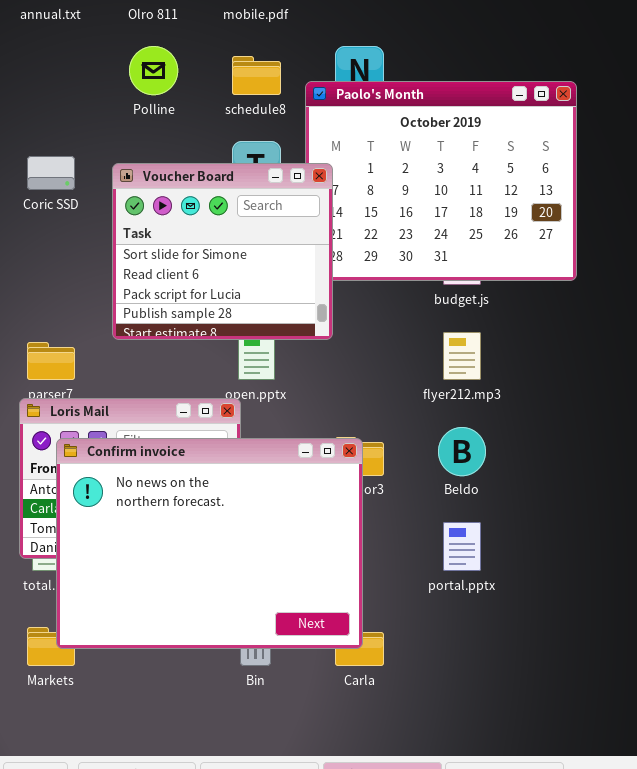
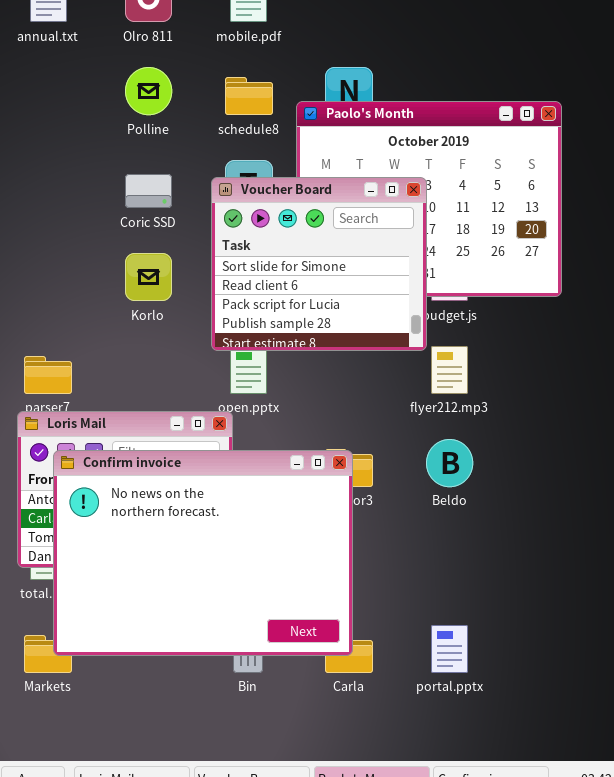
Coric SSD: [27,156,75,190] -> [125,174,172,208], moved
Voucher Board: [112,163,333,340] -> [211,177,427,351], moved
portal.pptx: [443,522,481,571] -> [431,625,468,673], moved

